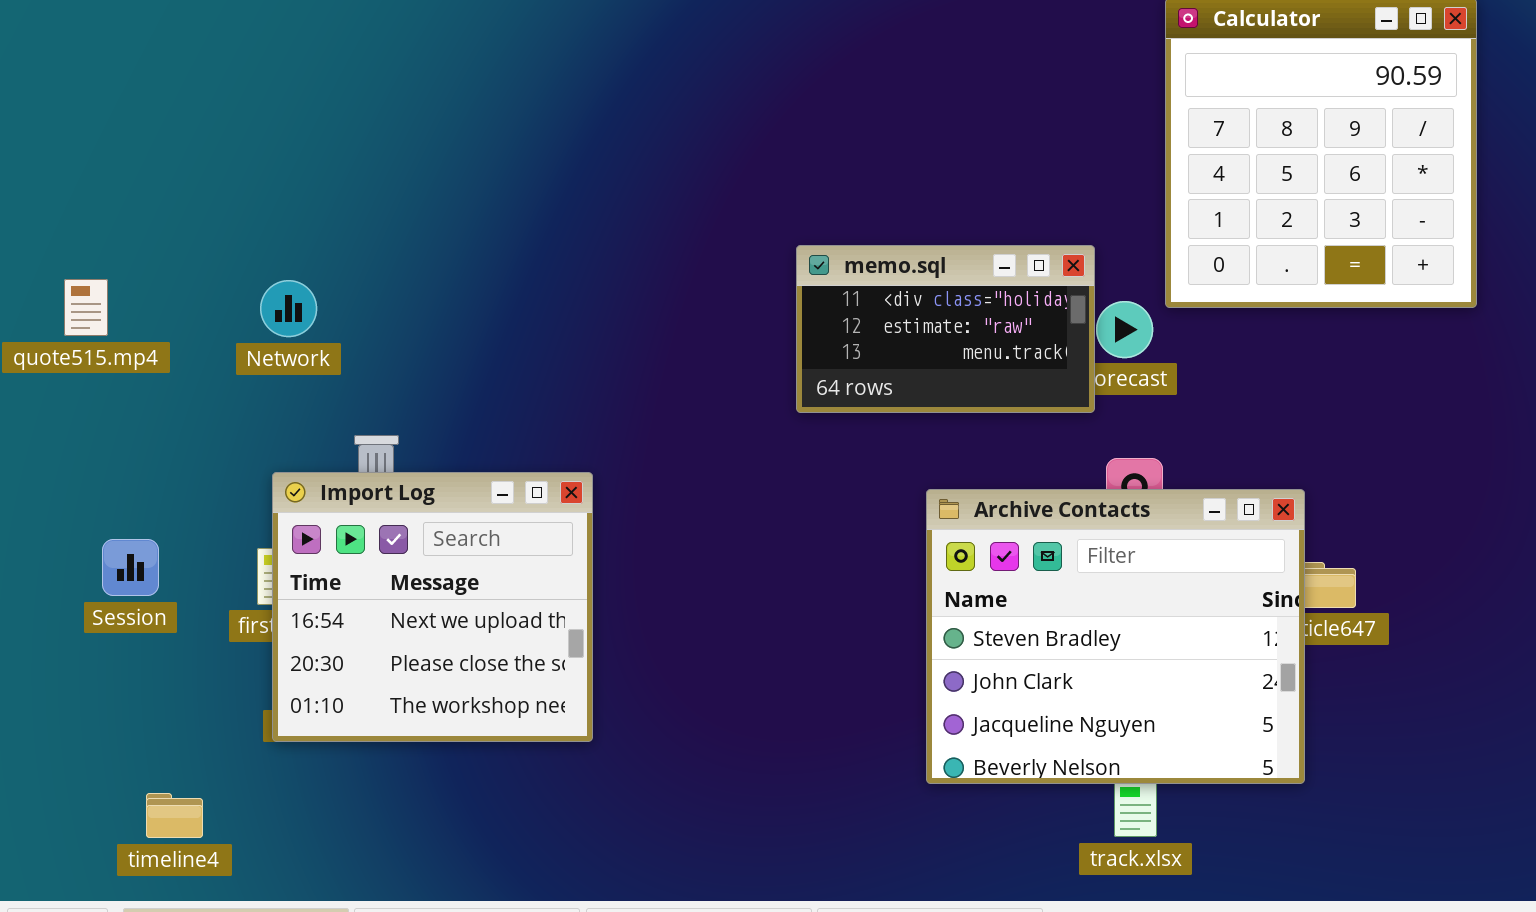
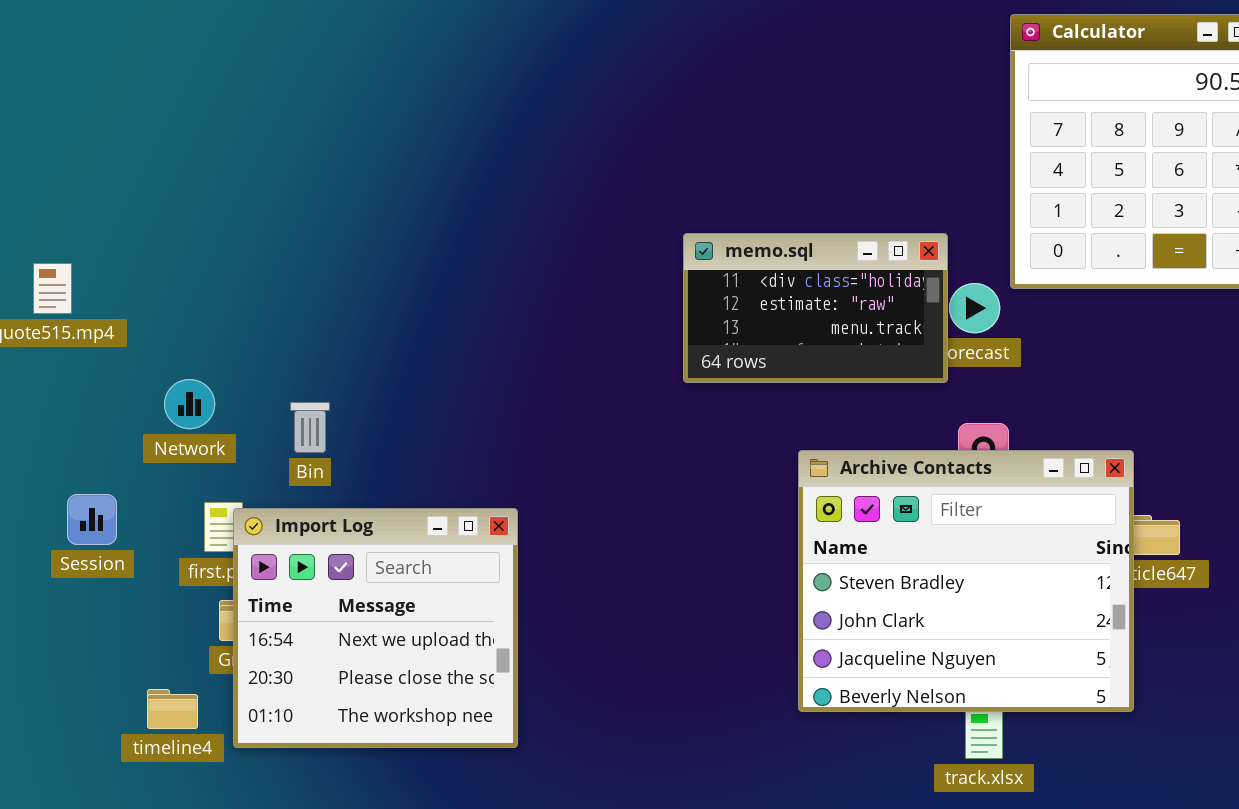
Network: [260,280,317,337] -> [164,379,215,429], moved
Import Log: [272,472,593,742] -> [233,508,518,748], moved
timeline4: [146,793,203,838] -> [147,689,198,729], moved

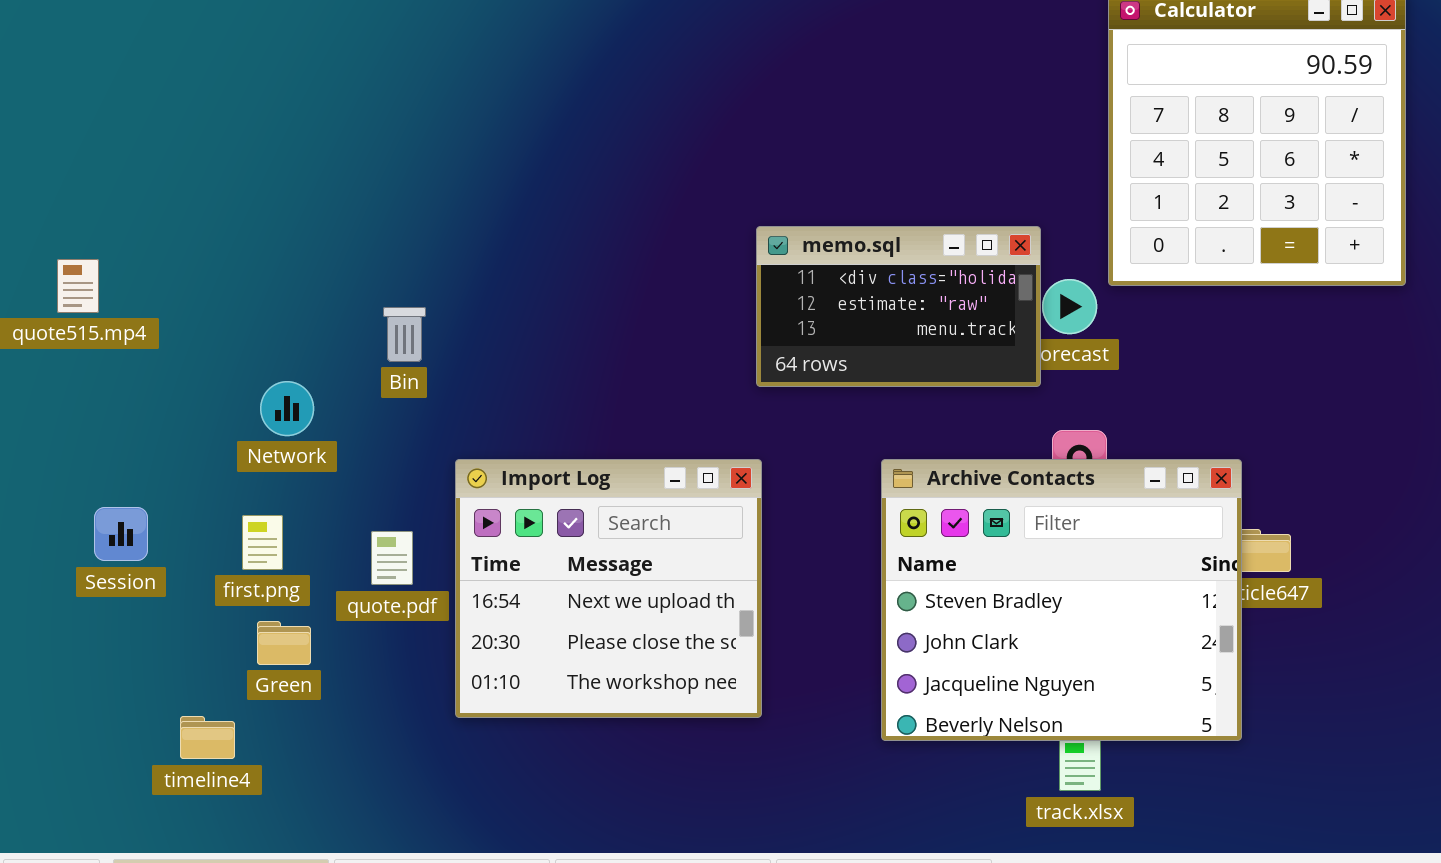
Network: [164,379,215,429] -> [260,381,314,436], moved
Bin: [290,402,330,453] -> [383,307,426,362], moved
Import Log: [233,508,518,748] -> [455,459,762,718], moved

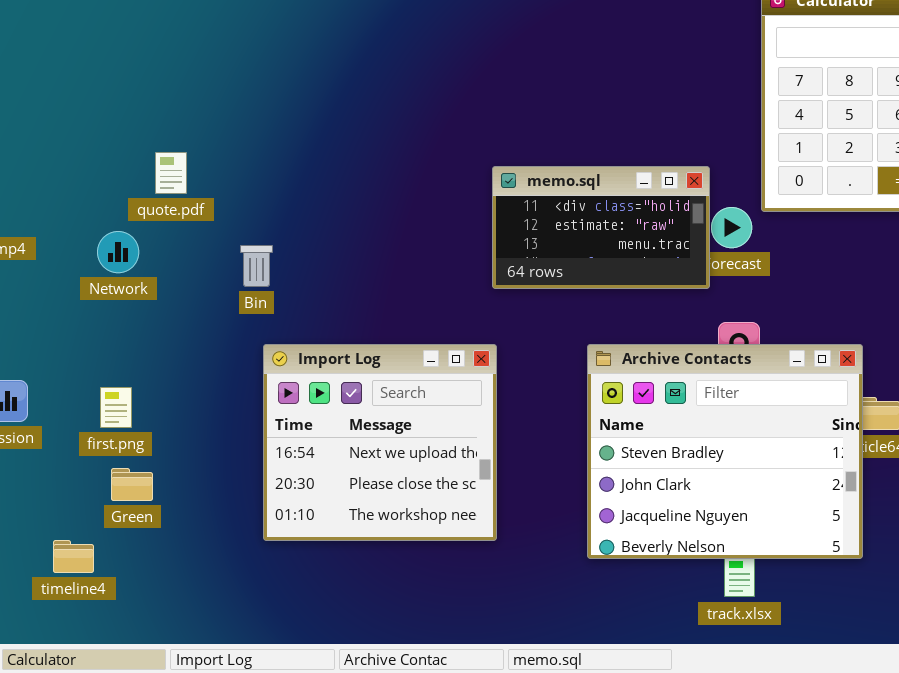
Bin: [383,307,426,362] -> [240,245,273,287], moved
Network: [260,381,314,436] -> [97,231,139,273], moved
quote.pdf: [371,531,413,585] -> [155,152,187,194], moved

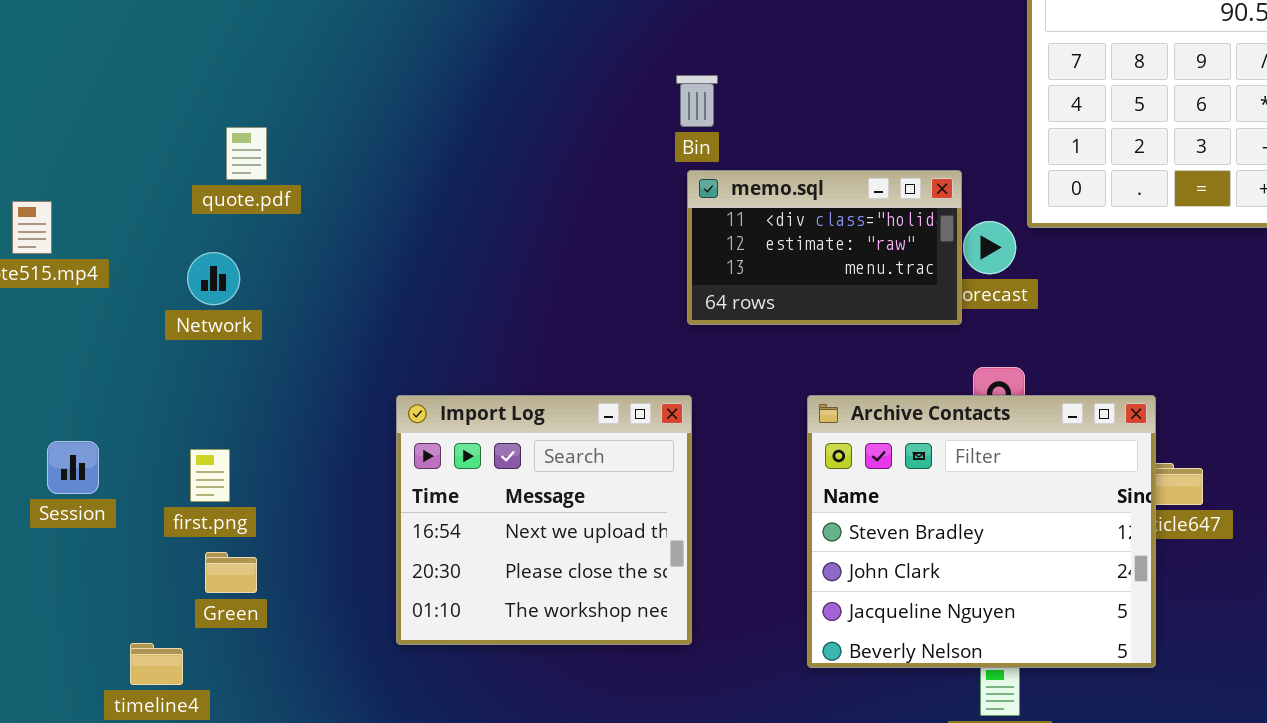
quote.pdf: [155,152,187,194] -> [226,127,267,180], moved
Bin: [240,245,273,287] -> [676,75,718,127], moved

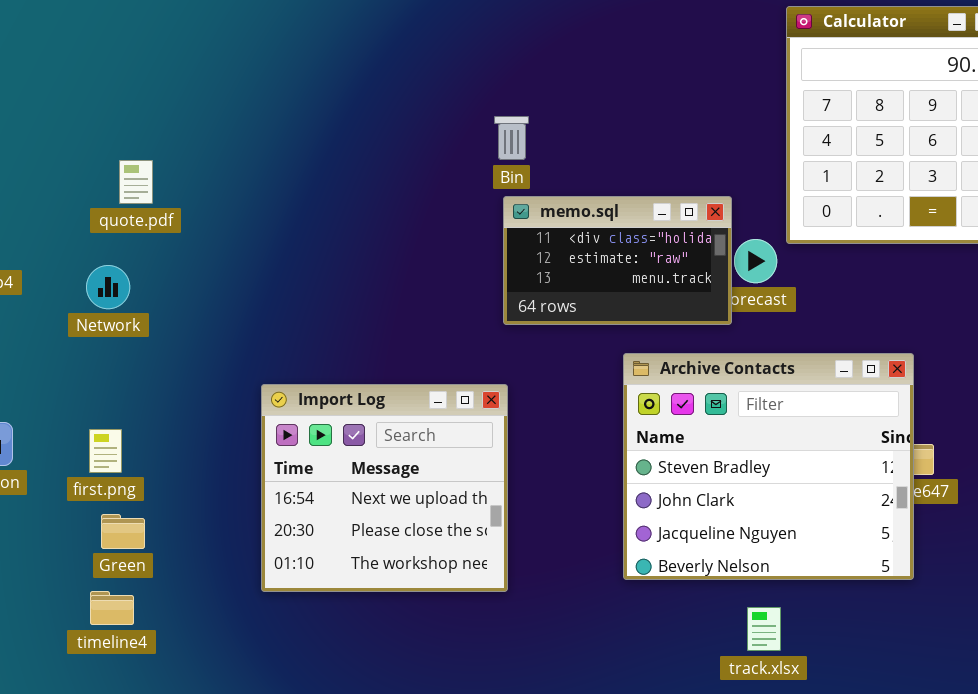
Archive Contacts: [807,395,1156,668] -> [623,353,914,580], moved
timeline4: [130,643,183,685] -> [90,591,134,625], moved

